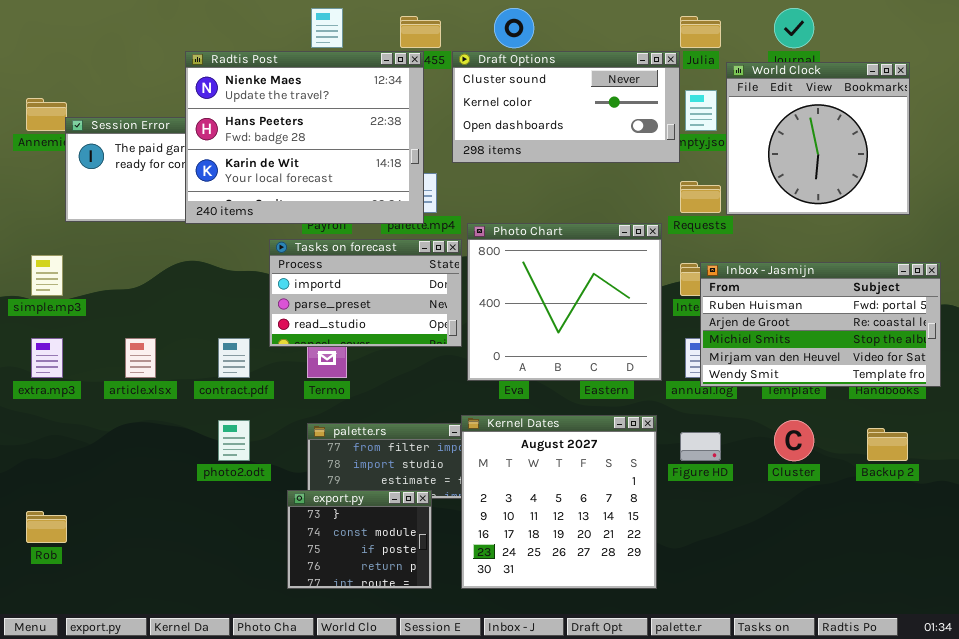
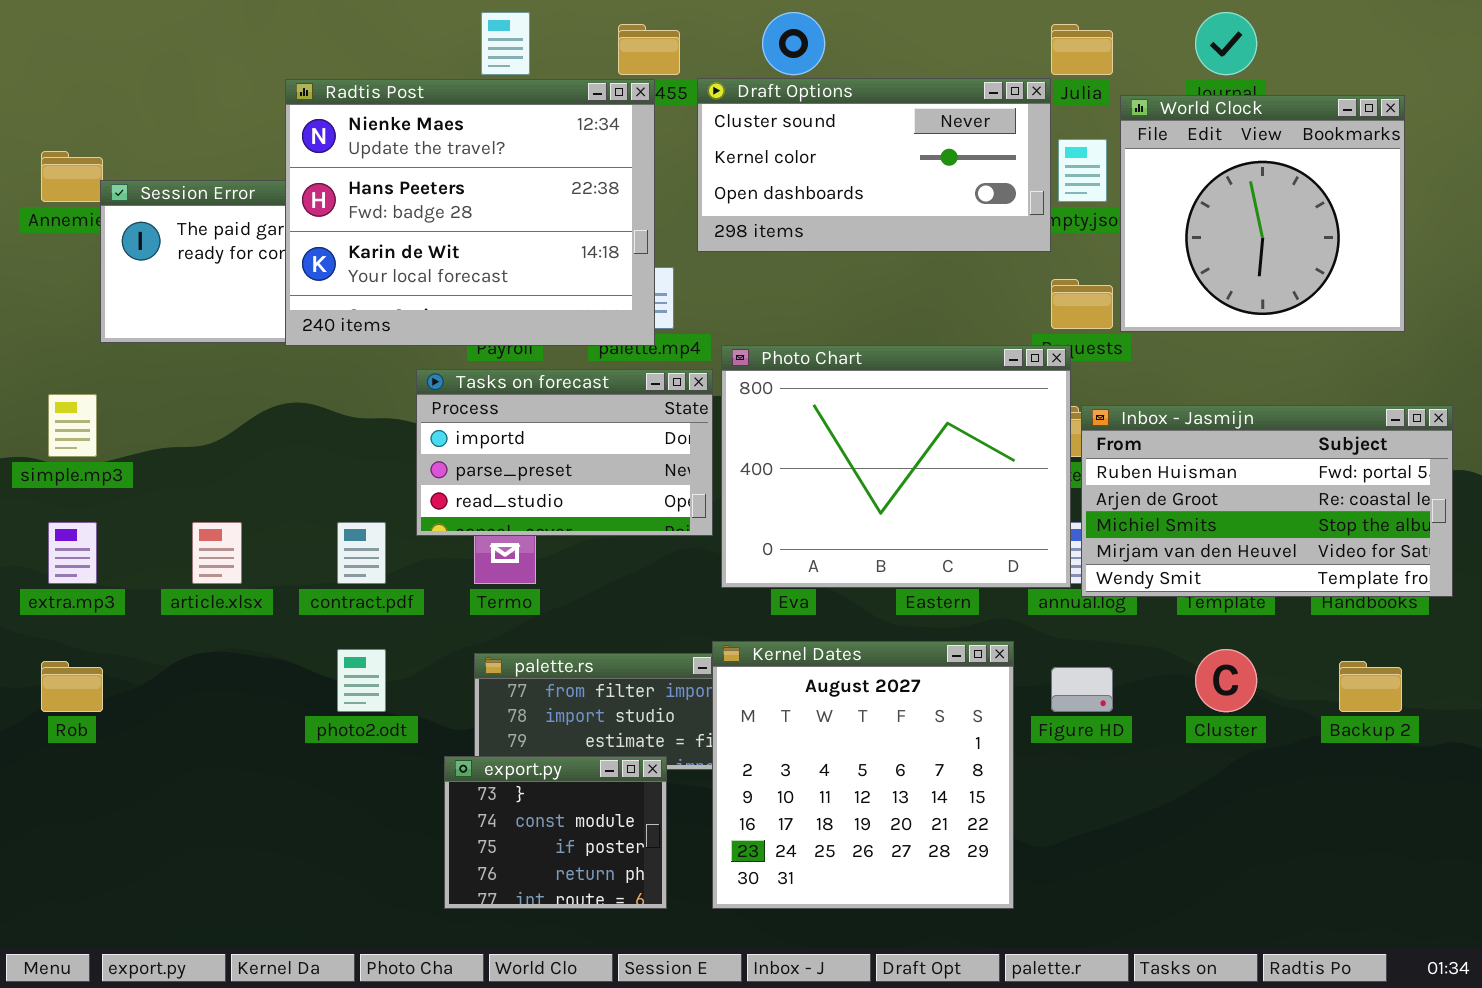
Photo Chart: [467,223,662,381] -> [721,345,1071,588], resized
Rob: [26,511,67,543] -> [41,661,103,712], moved

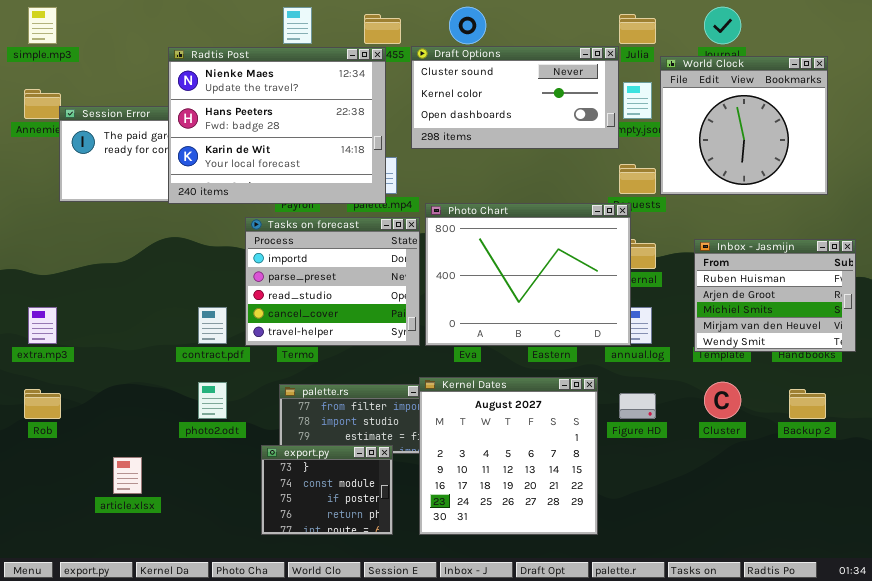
Tasks on forecast: [416,369,713,536] -> [245,217,420,346], resized
simple.mp3: [48,394,97,457] -> [28,7,57,44], moved
Inbox - Jasmijn: [1081,405,1453,597] -> [694,239,856,352], resized
article.xlsx: [192,522,242,584] -> [113,457,142,494], moved

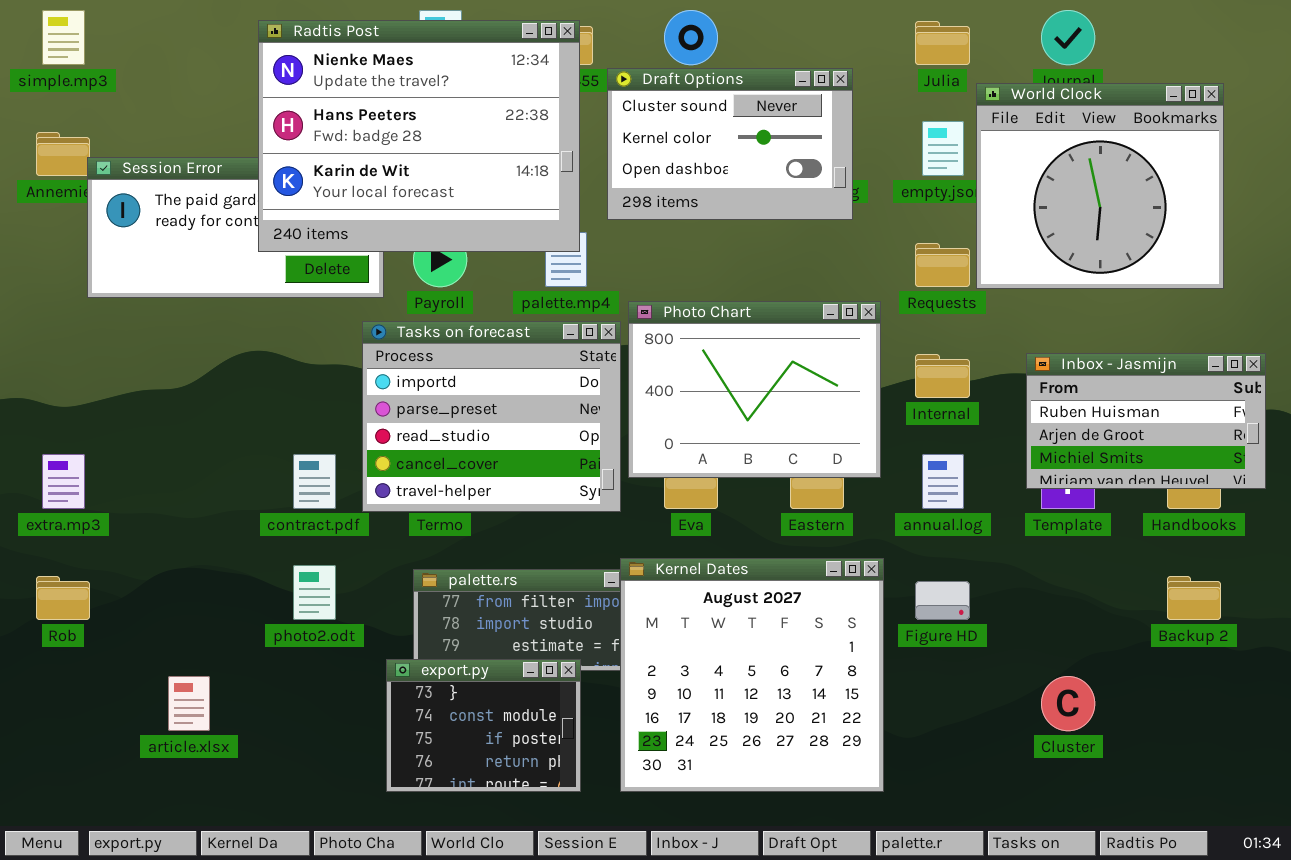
Draft Options: [411,46,619,149] -> [607,68,853,220], resized
Radtis Post: [168,47,386,204] -> [258,20,580,252], moved
Photo Chart: [425,203,631,346] -> [628,301,881,478], resized
Inbox - Jasmijn: [694,239,856,352] -> [1026,353,1266,489], resized
Cluster: [704,382,741,419] -> [1041,676,1095,731], moved

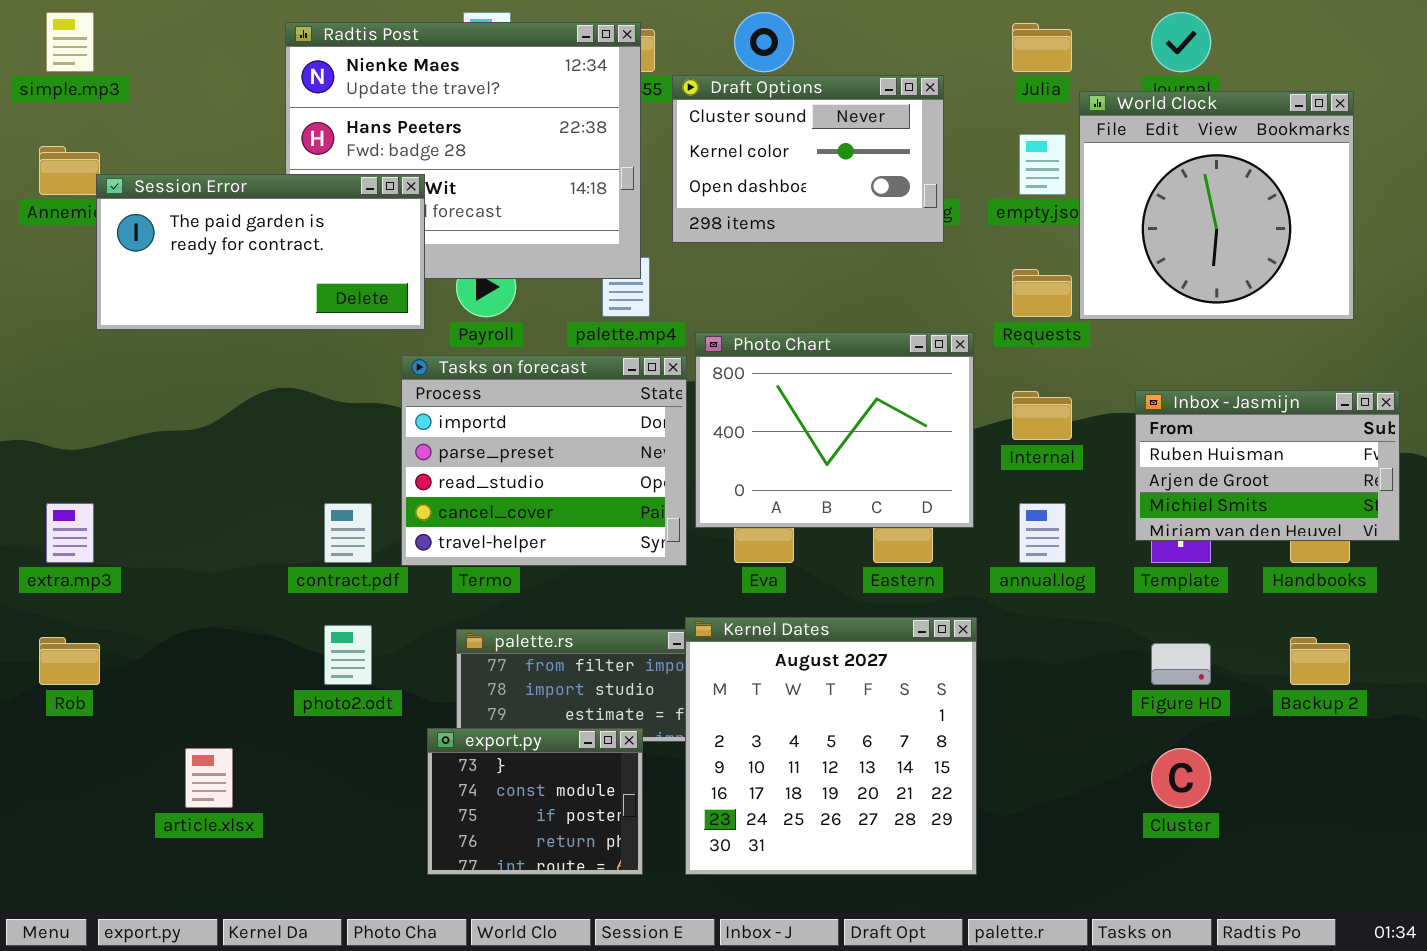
Session Error: [87,157,384,298] -> [96,174,425,330], raised
Figure HD: [915,581,970,620] -> [1151,643,1211,685], moved

